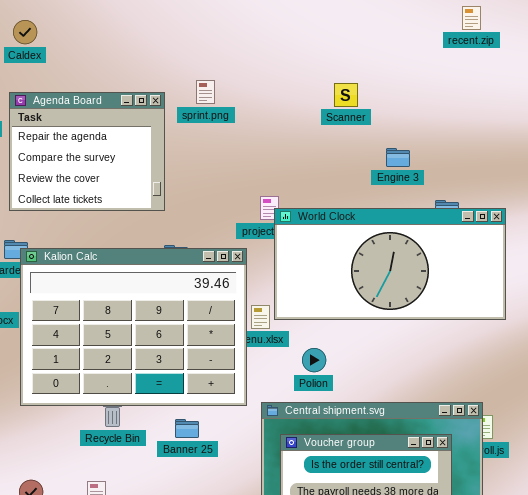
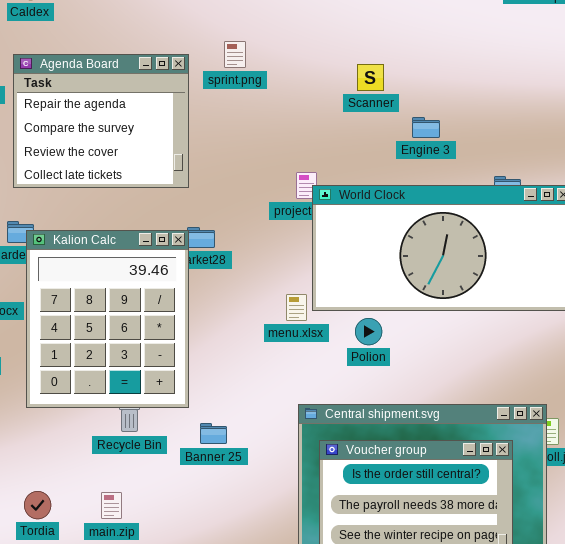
Scanner: [334,83,358,107] -> [357,64,384,91], moved
Engine 3: [386,148,410,167] -> [412,117,440,138], moved
Kalion Calc: [20,248,247,406] -> [26,230,189,408], resized
Polion: [302,348,326,372] -> [355,318,382,345], moved

